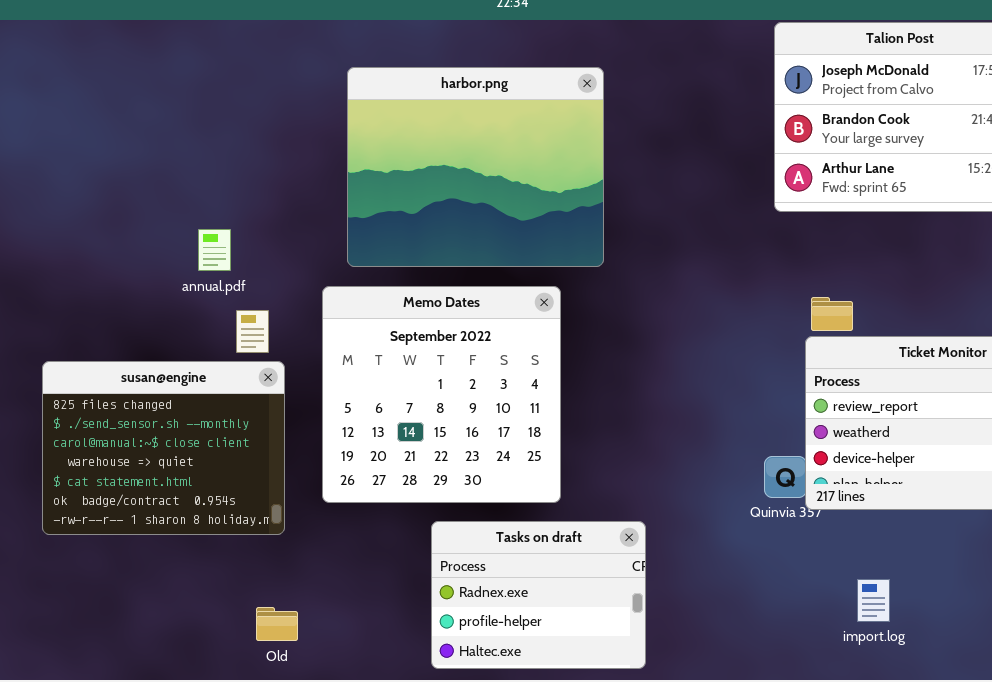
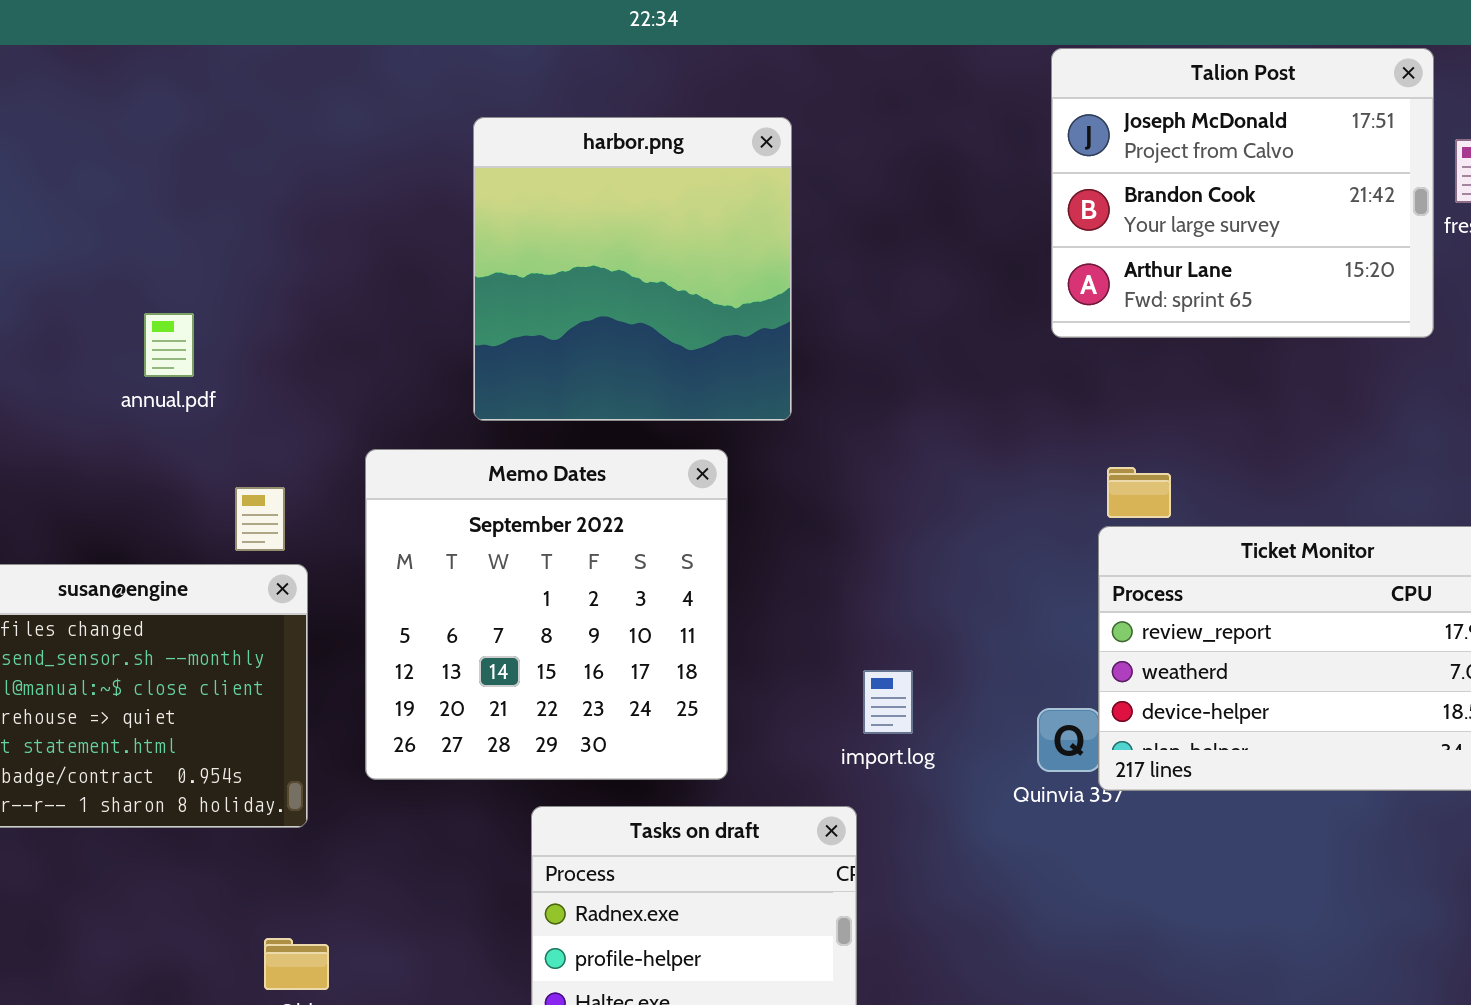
harbor.png: [347,67,604,267] -> [473,117,792,421], resized
annual.pdf: [198,229,231,271] -> [144,313,194,377], moved
import.log: [857,579,890,622] -> [863,670,913,734], moved

